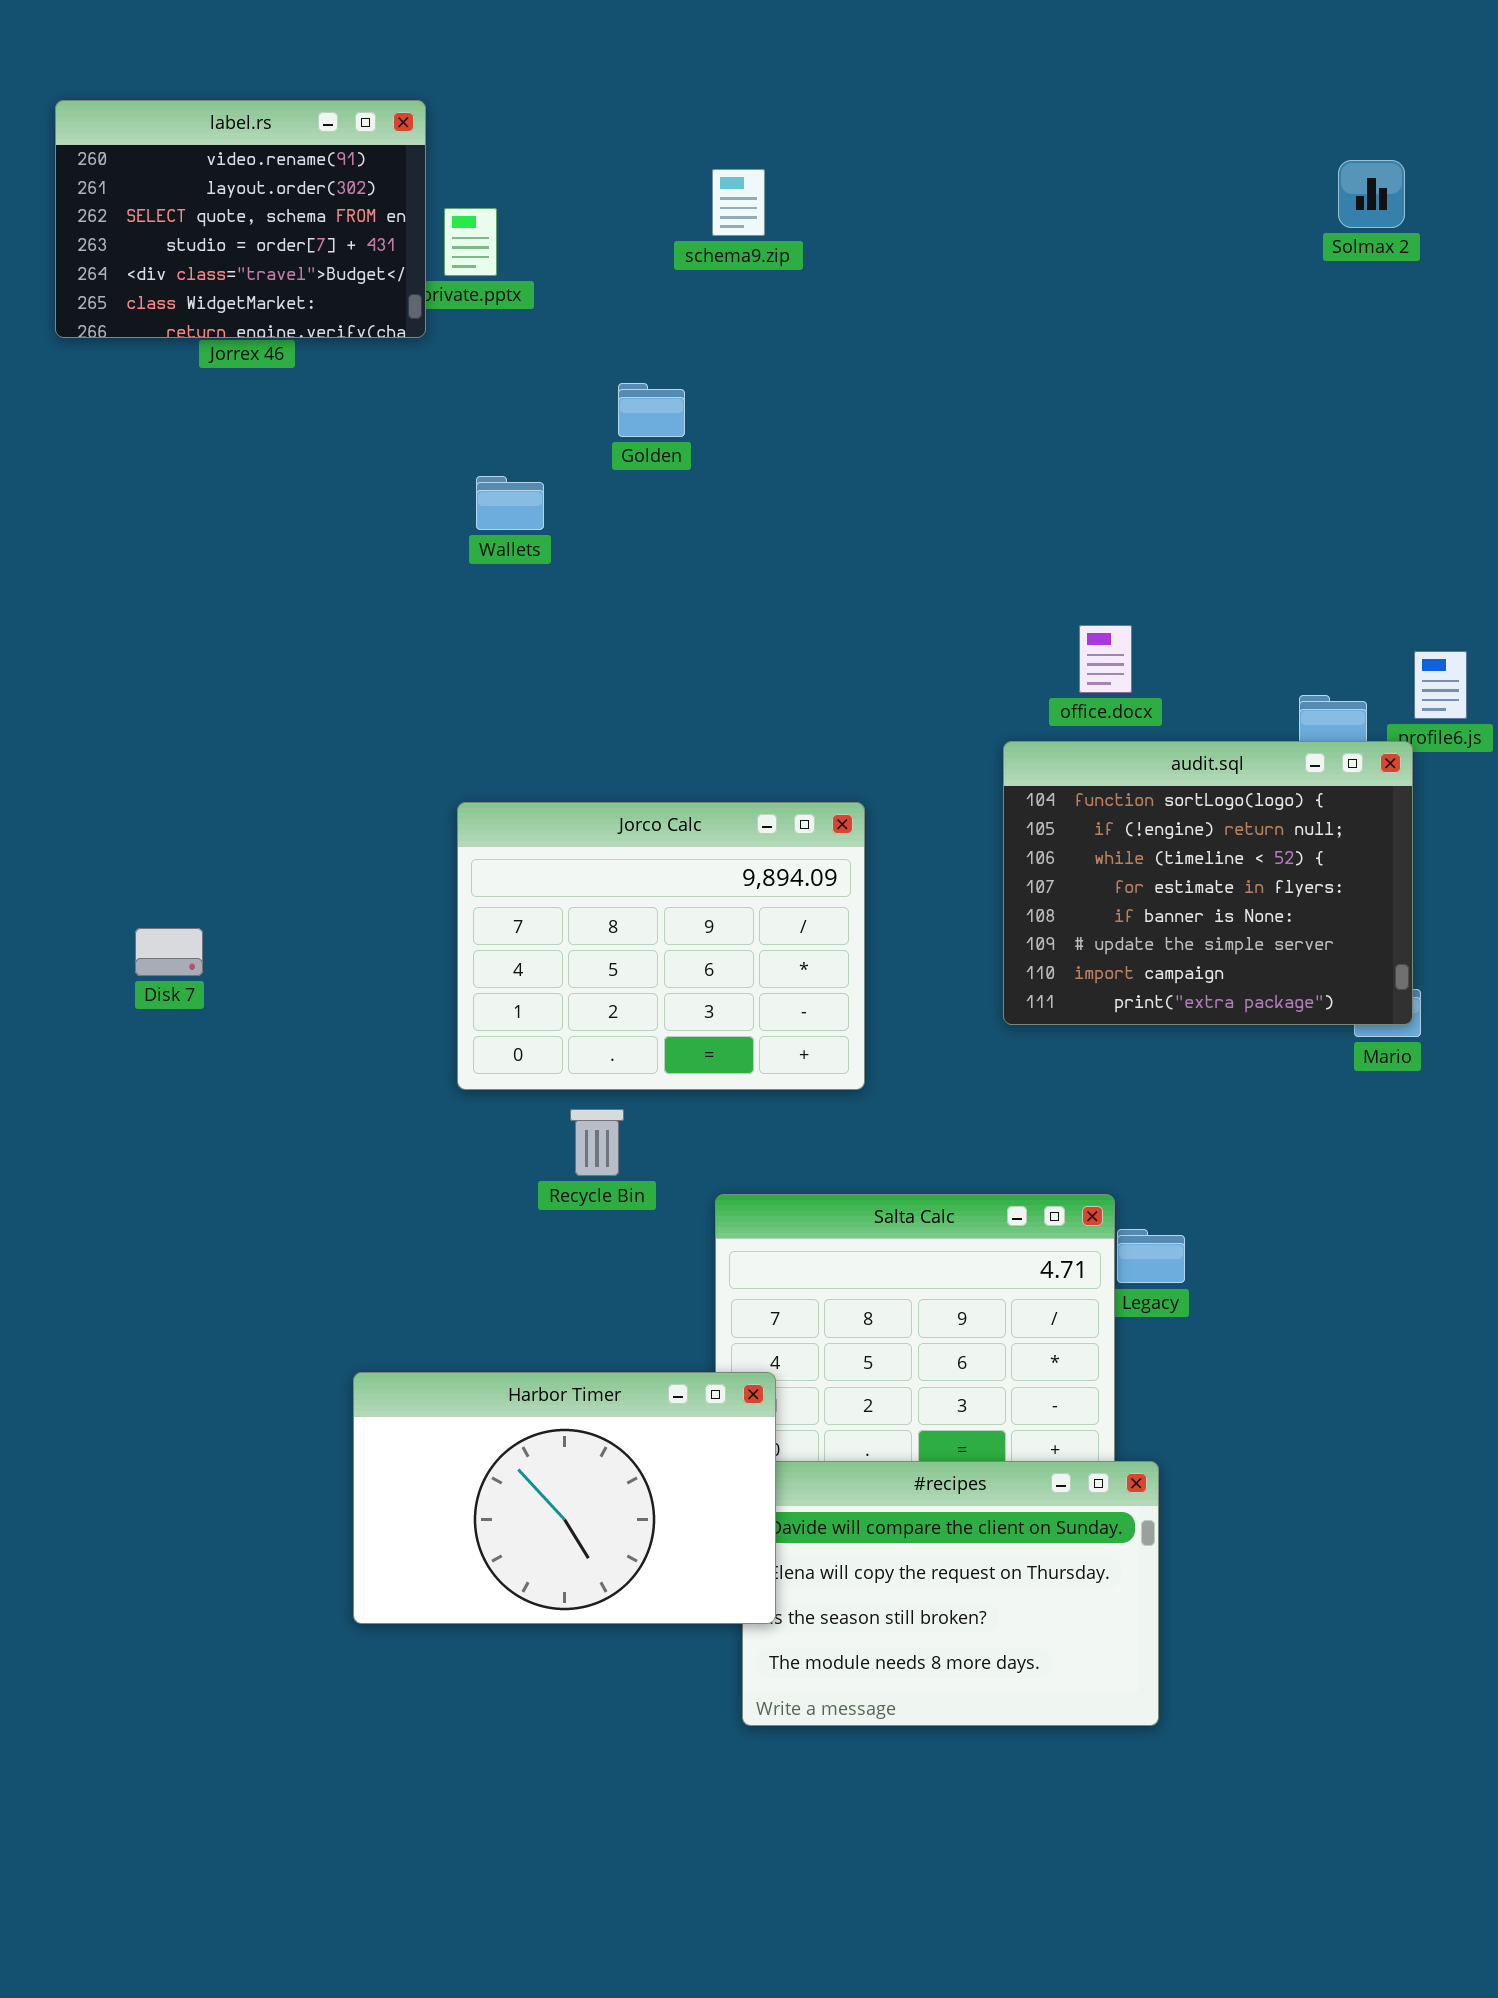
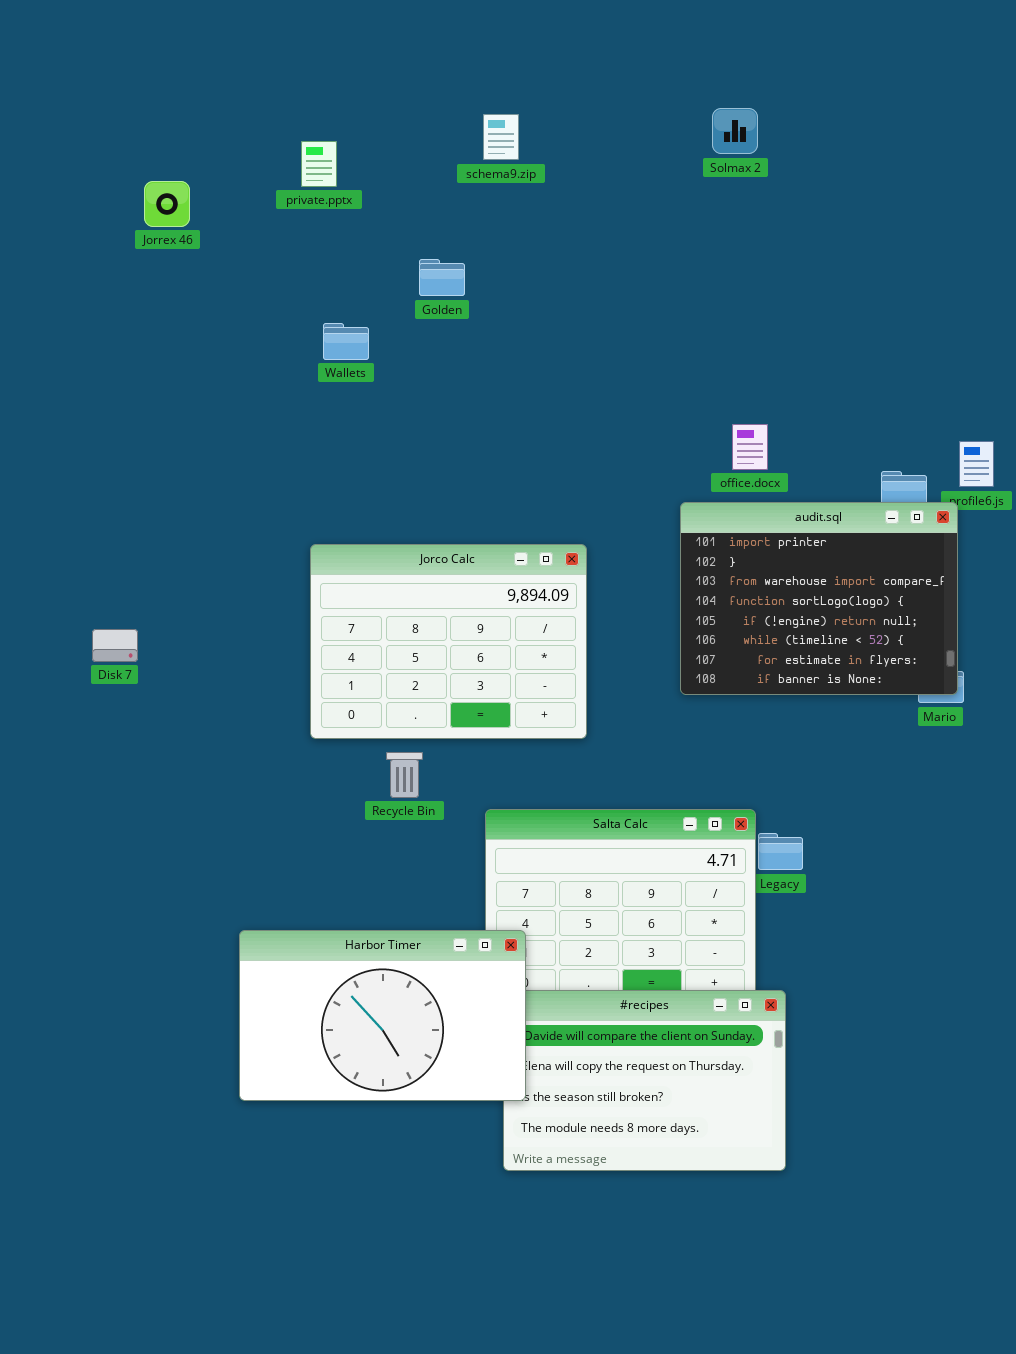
label.rs: [55,100,426,338] -> none, closed
Solmax 2: [1338,160,1405,228] -> [712,108,758,154], moved
audit.sql: [1003,741,1413,1025] -> [680,502,958,695], scrolled up 3 rows

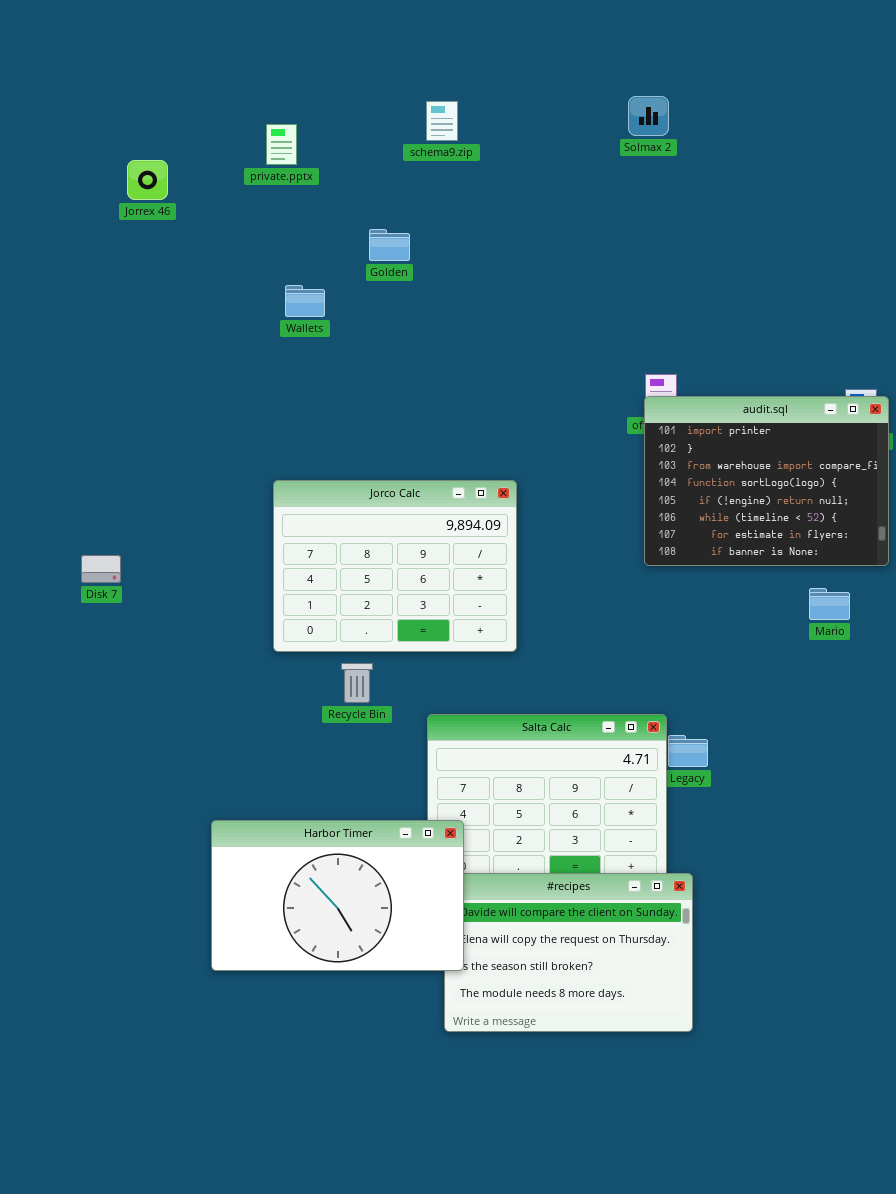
audit.sql: [680,502,958,695] -> [644,396,889,566], moved

